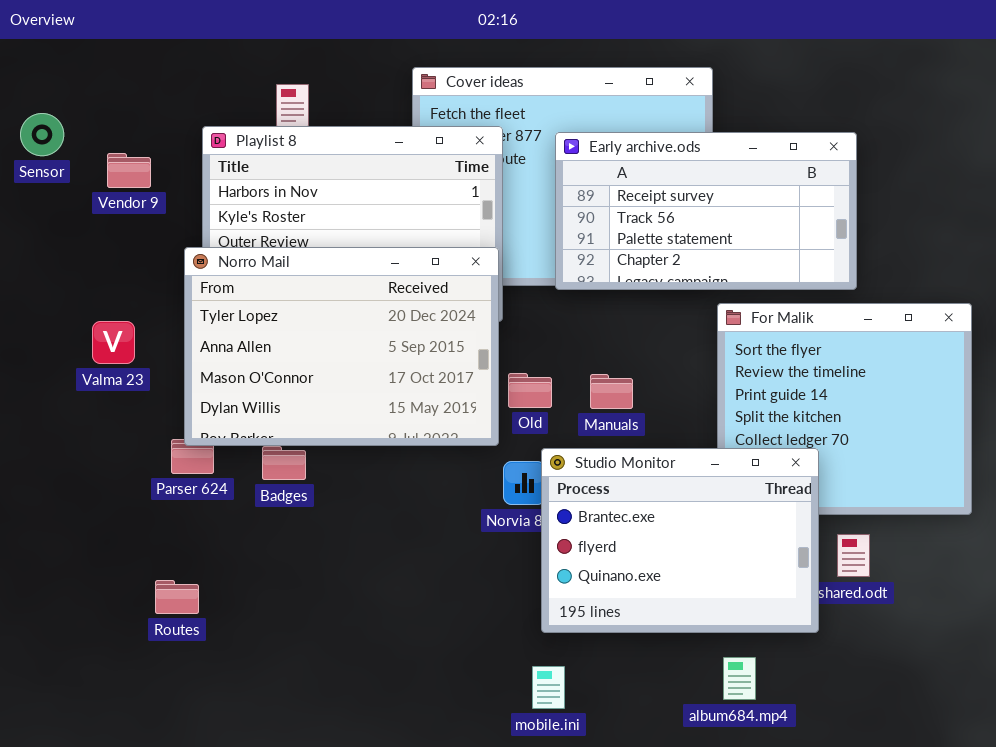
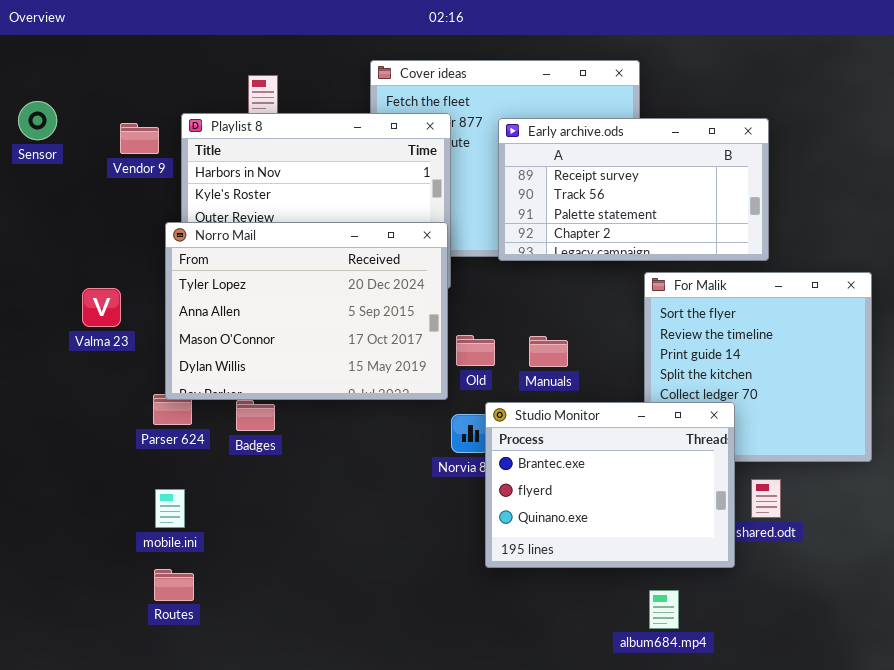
Vendor 9: [107,153,151,188] -> [120,123,159,154], moved
Routes: [155,580,199,614] -> [154,569,194,601], moved
mobile.ini: [532,666,565,709] -> [155,489,185,528], moved

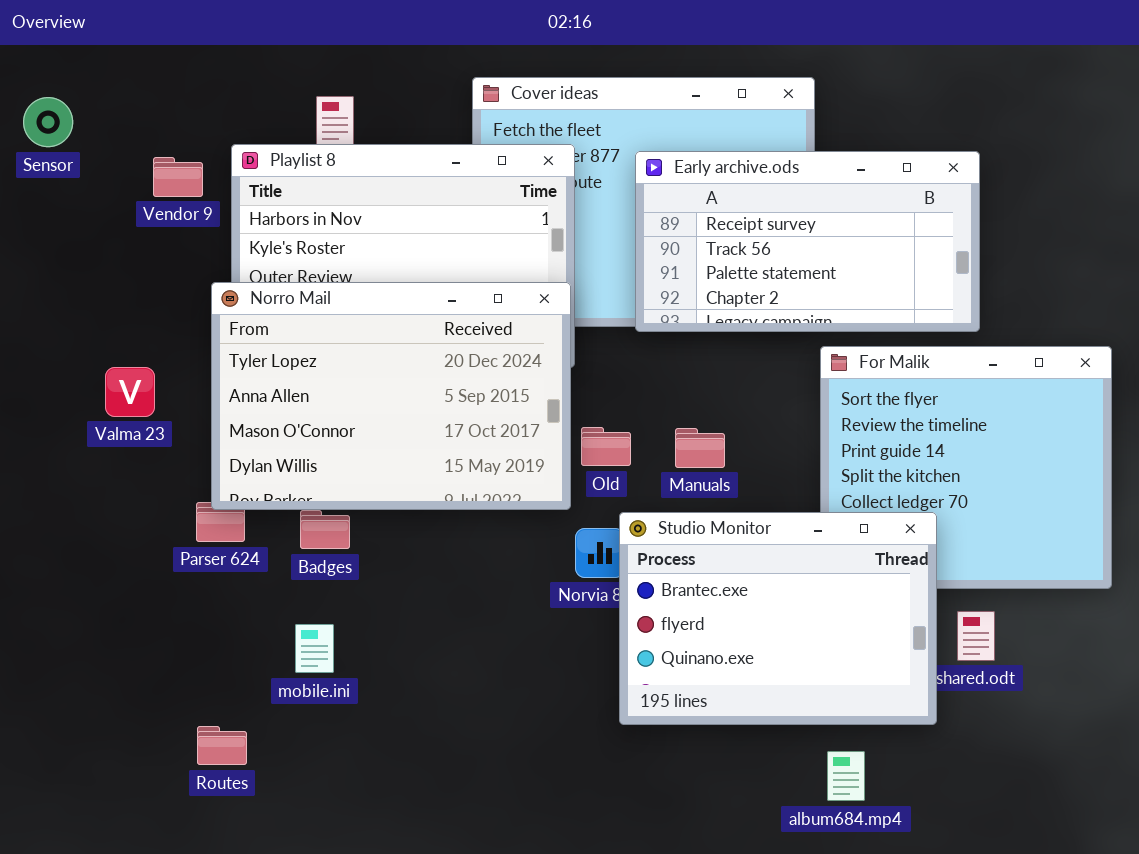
Sensor: [18,101,57,140] -> [23,97,73,147], moved
mobile.ini: [155,489,185,528] -> [295,624,334,673], moved

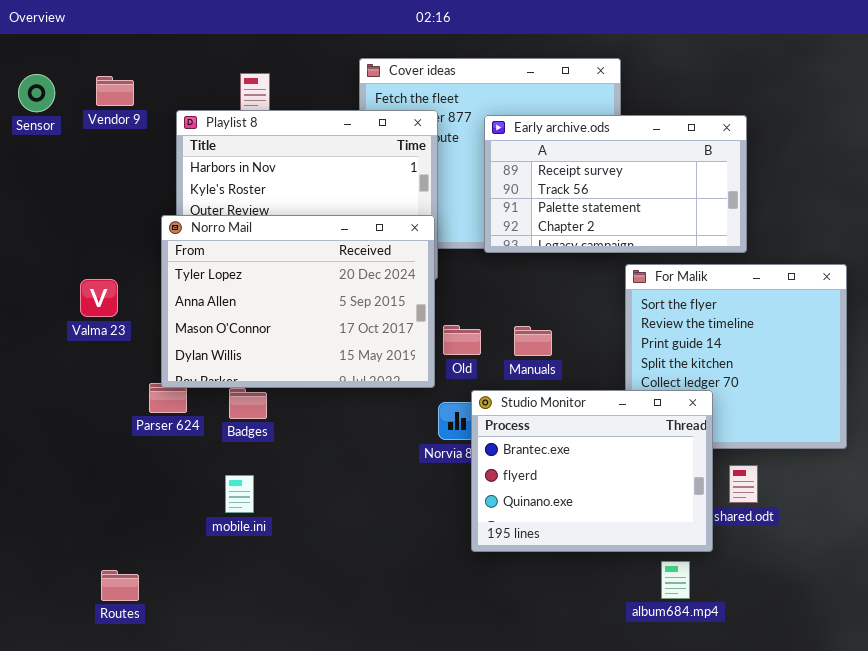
Vendor 9: [153,157,203,197] -> [96,76,134,106], moved
Routes: [197,726,247,765] -> [101,570,139,601], moved
album684.mp4: [827,751,865,801] -> [661,561,690,599], moved

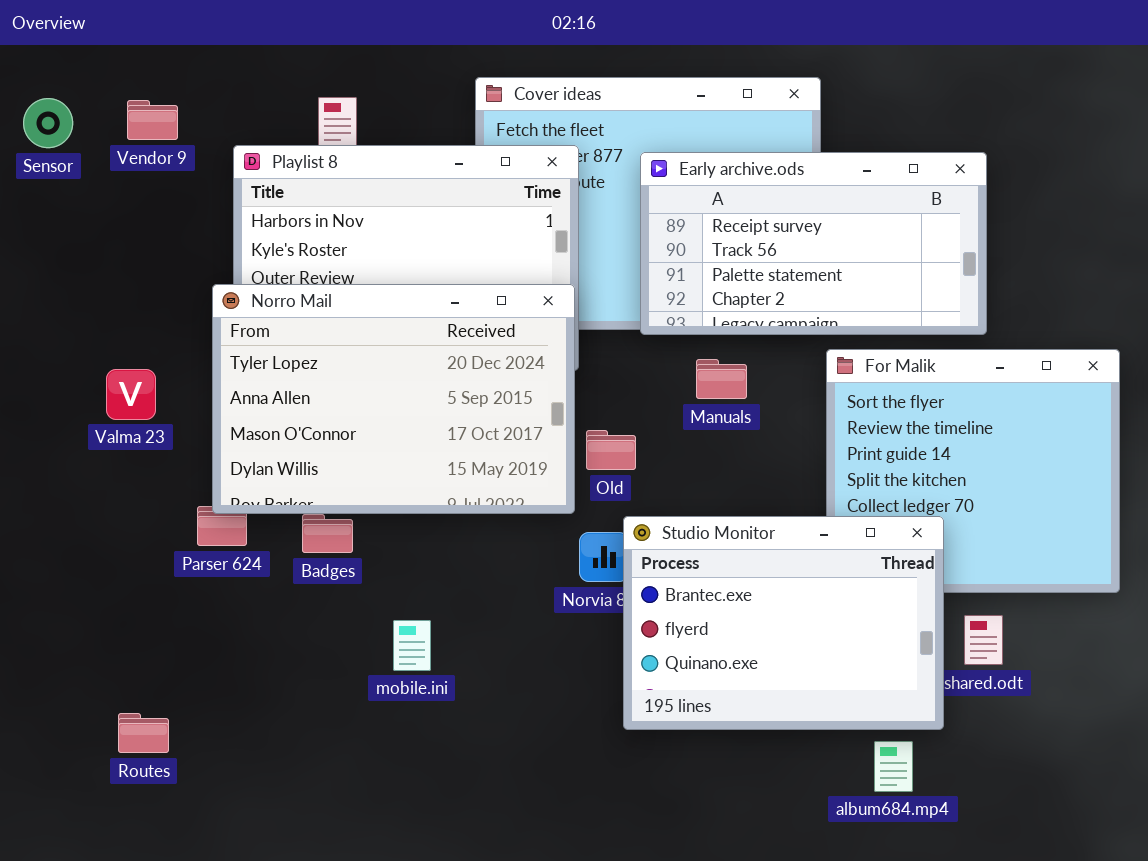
Manuals: [514,326,552,356] -> [696,359,747,399], moved
mobile.ini: [225,475,254,513] -> [393,620,431,671], moved
Routes: [101,570,139,601] -> [118,713,169,753], moved

